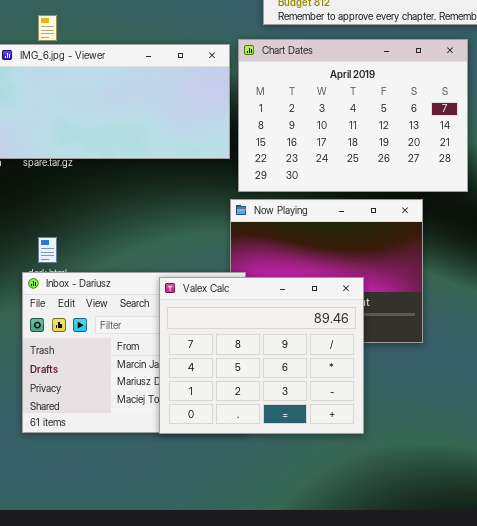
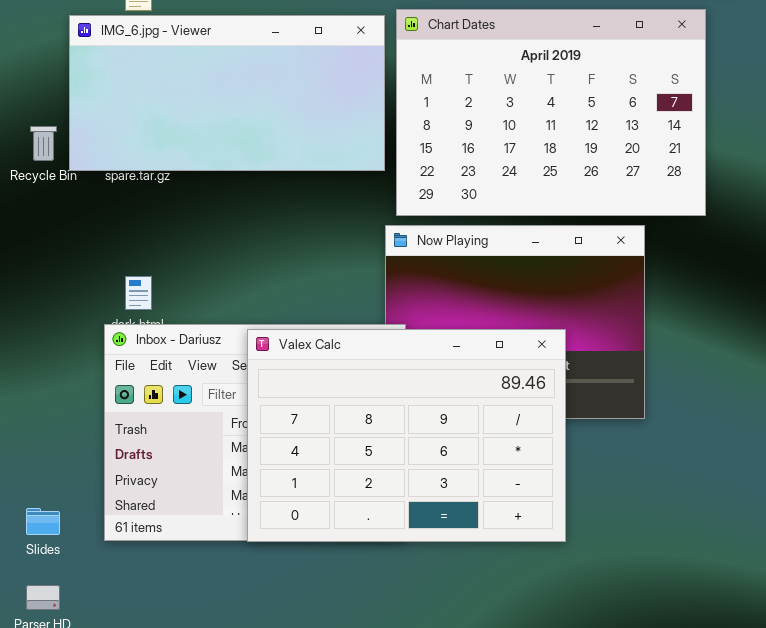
Valex Calc: [159,277,364,434] -> [247,329,566,542], resized

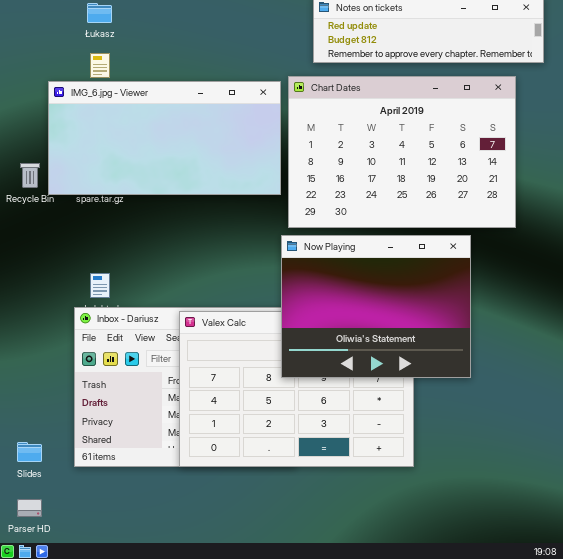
Now Playing: [385,225,645,419] -> [281,235,471,378], raised

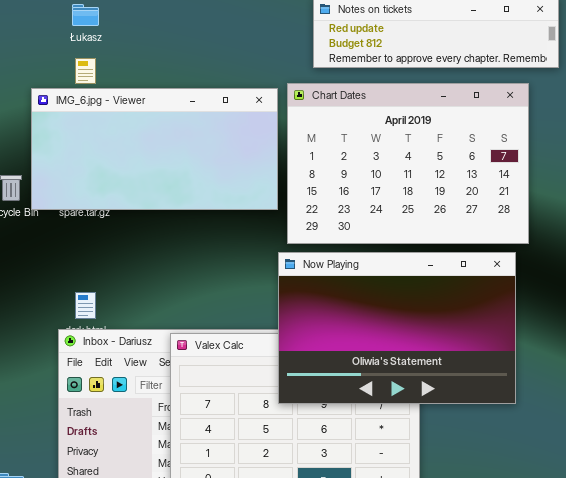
Now Playing: [281,235,471,378] -> [278,252,516,404], resized

